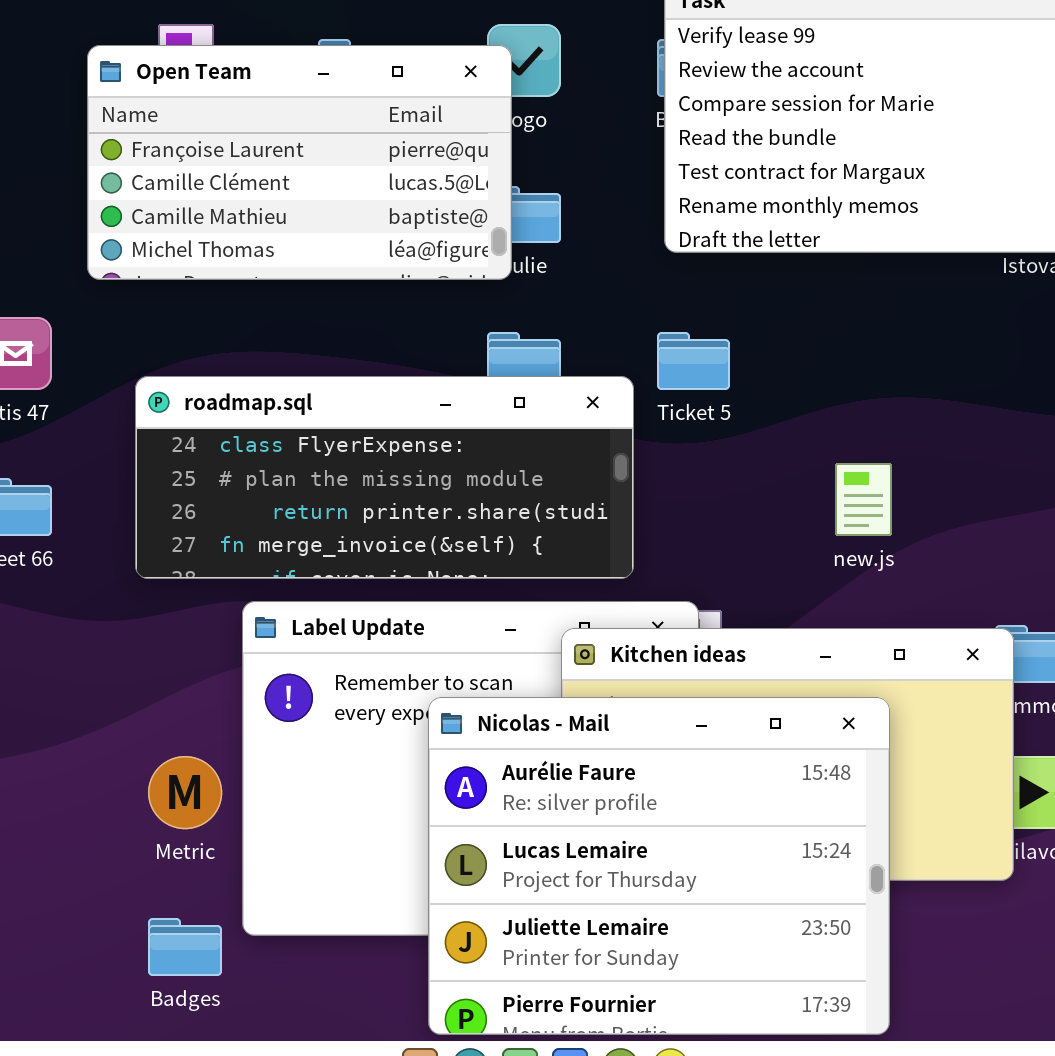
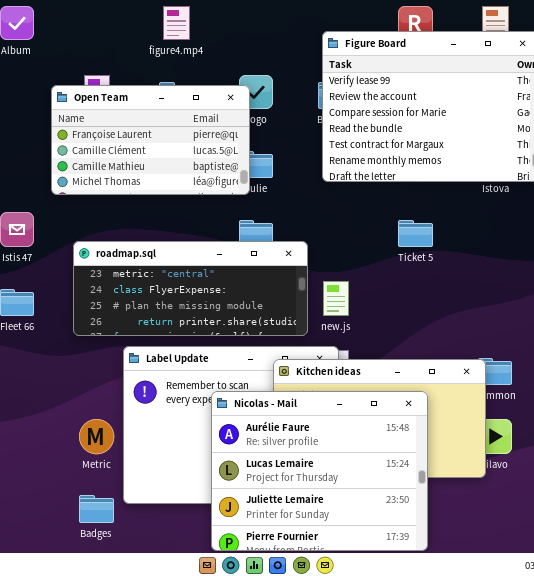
Ticket 5: [657,332,730,390] -> [398,220,433,247], moved
roadmap.sql: [135,376,634,579] -> [73,241,308,336], scrolled up 1 row
new.js: [835,463,892,536] -> [323,281,349,316], moved

